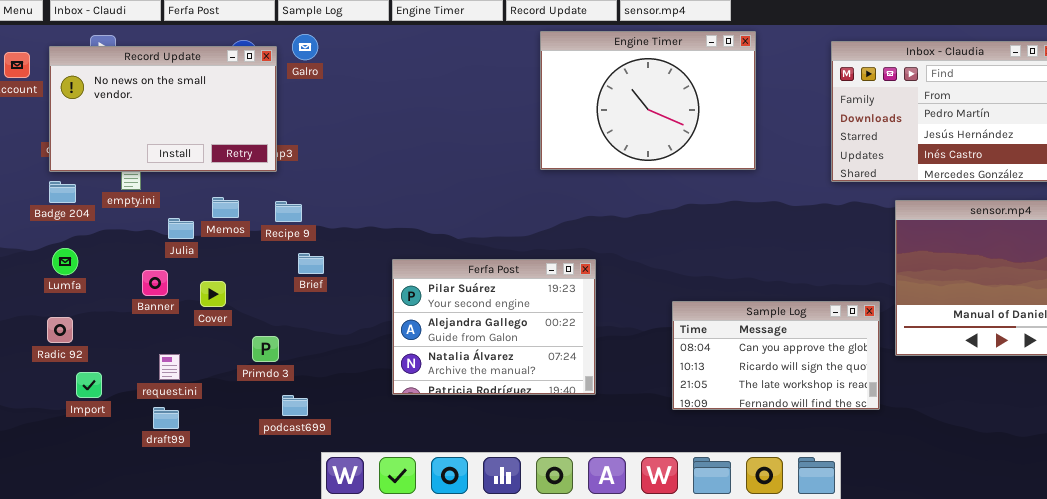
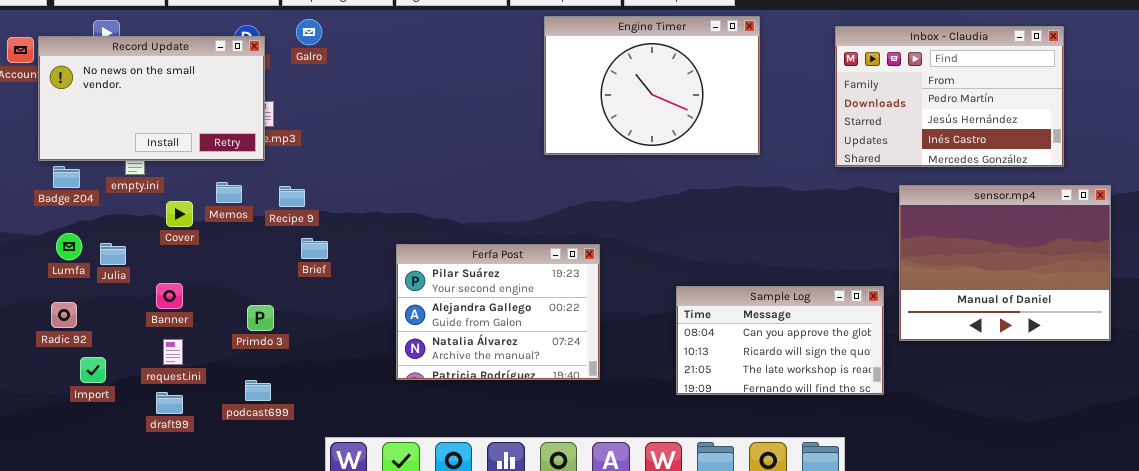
Record Update: [49,46,277,172] -> [38,36,265,161], moved
Julia: [168,218,194,239] -> [100,243,126,265], moved
Banner: [142,270,168,296] -> [156,283,183,309], moved
Cover: [200,281,226,307] -> [166,201,193,227], moved
Primdo 3: [252,336,279,362] -> [247,305,274,331], moved
podcast699: [282,395,308,416] -> [245,380,271,401], moved

